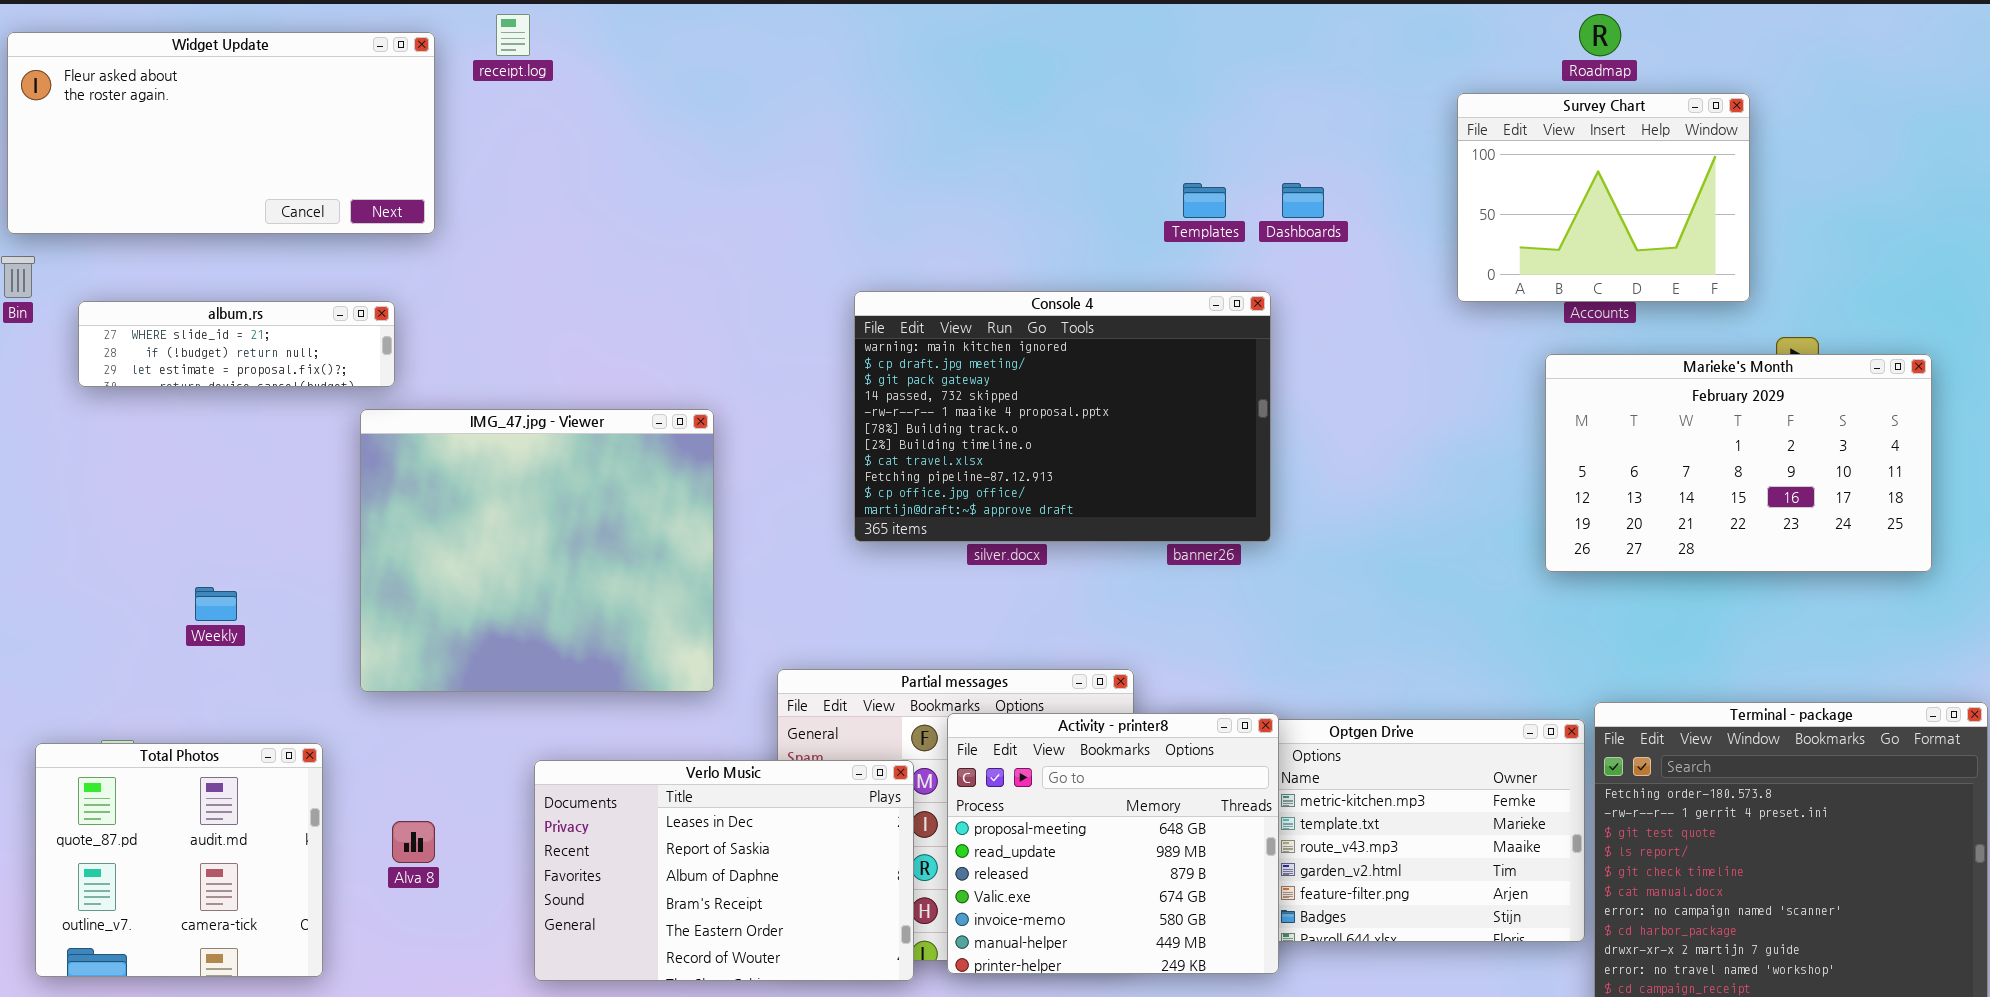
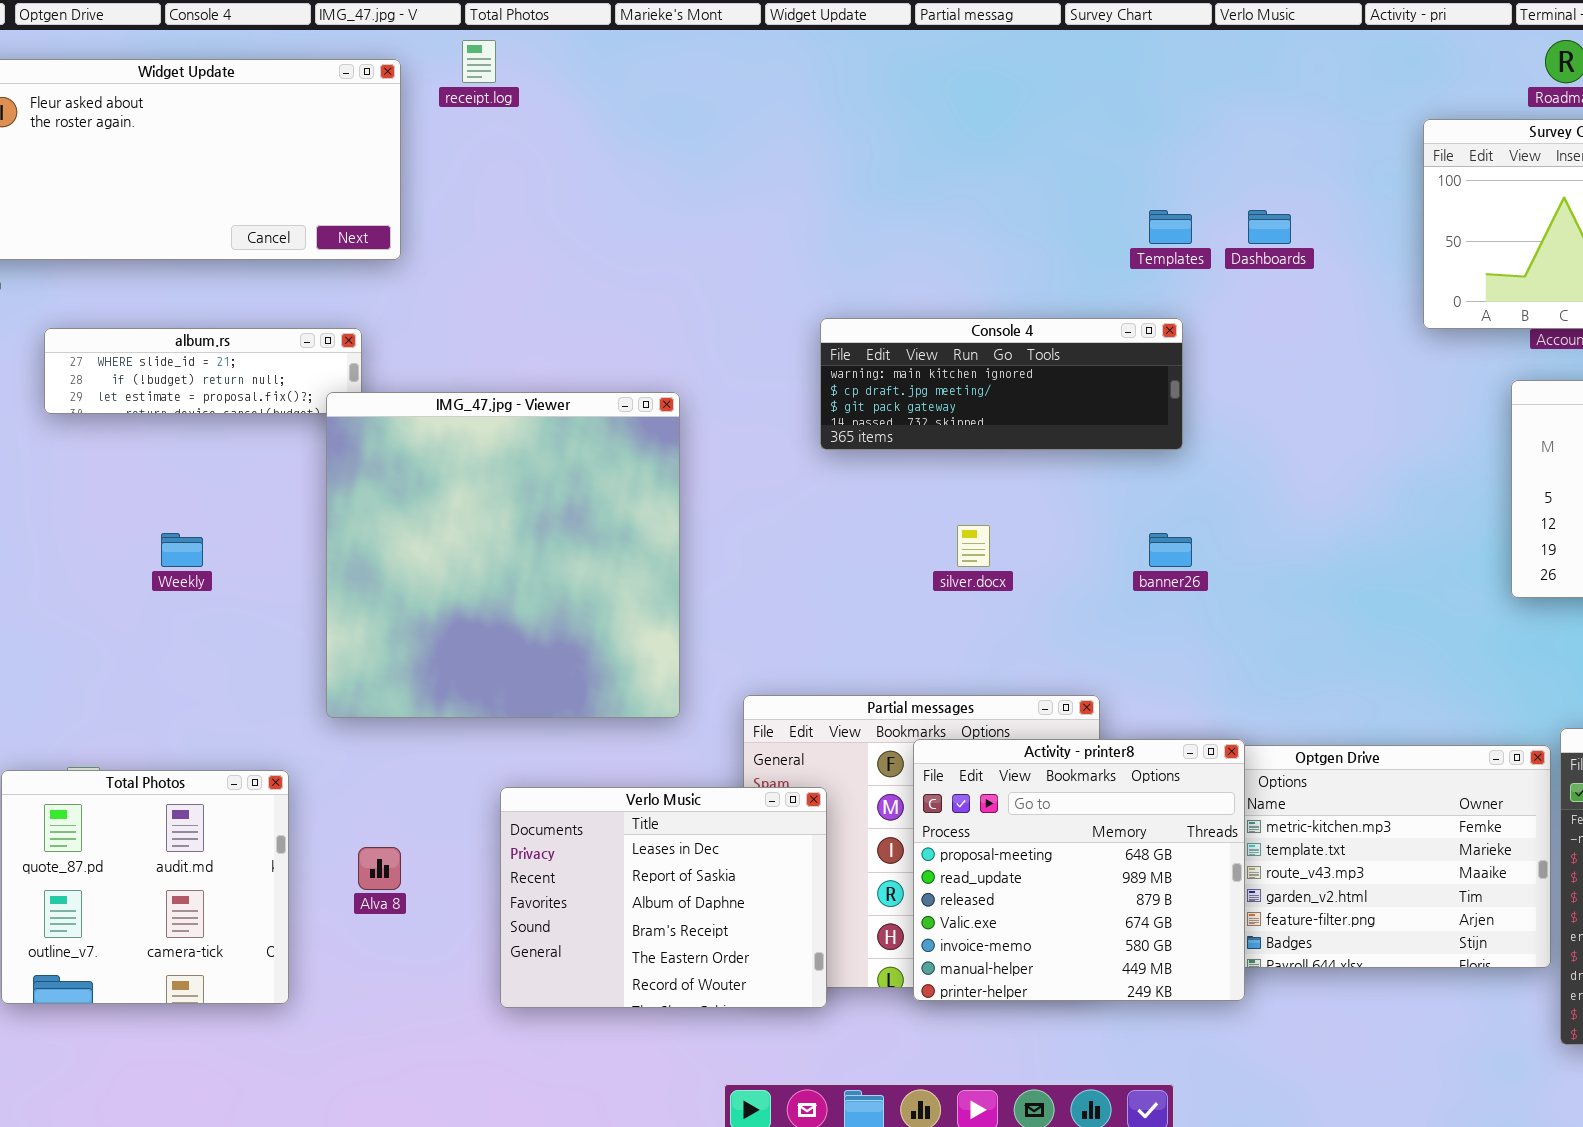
Console 4: [854,291,1271,542] -> [820,318,1183,450], resized
IMG_47.jpg - Viewer: [360,409,714,692] -> [326,392,680,718], resized
Weekly: [195,587,237,621] -> [161,533,203,567], moved
Verlo Music: [534,760,914,981] -> [500,787,827,1008], resized

